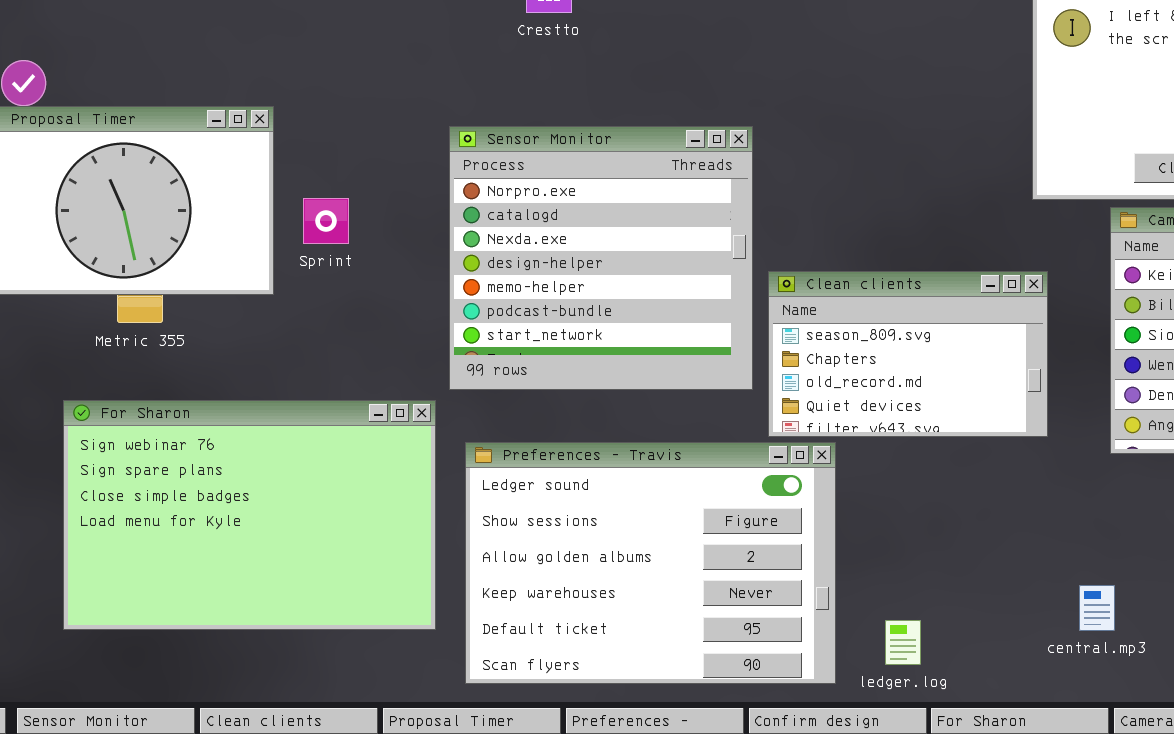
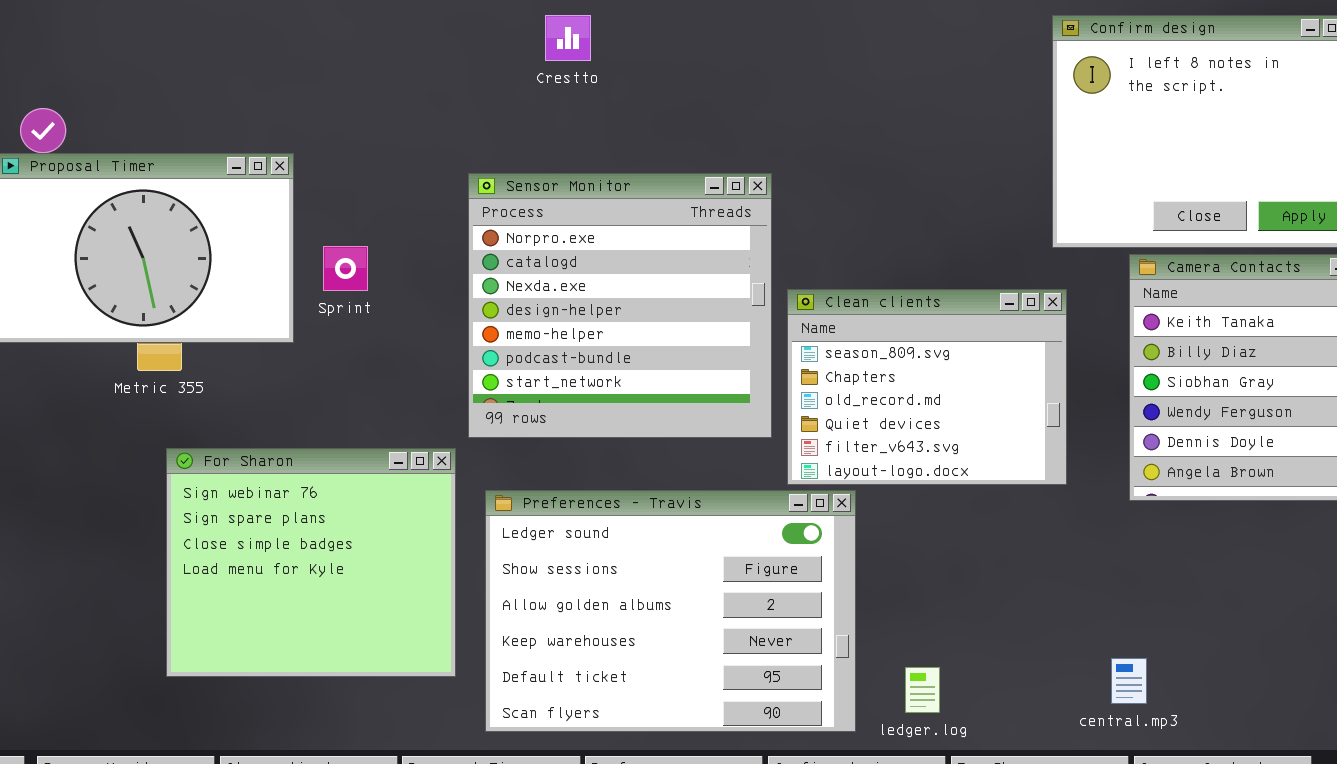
Clean clients: [768,271,1048,437] -> [787,289,1067,485], resized
For Sharon: [63,400,436,630] -> [166,448,456,677], resized
central.mp3: [1079,585,1115,631] -> [1111,658,1147,704], moved

